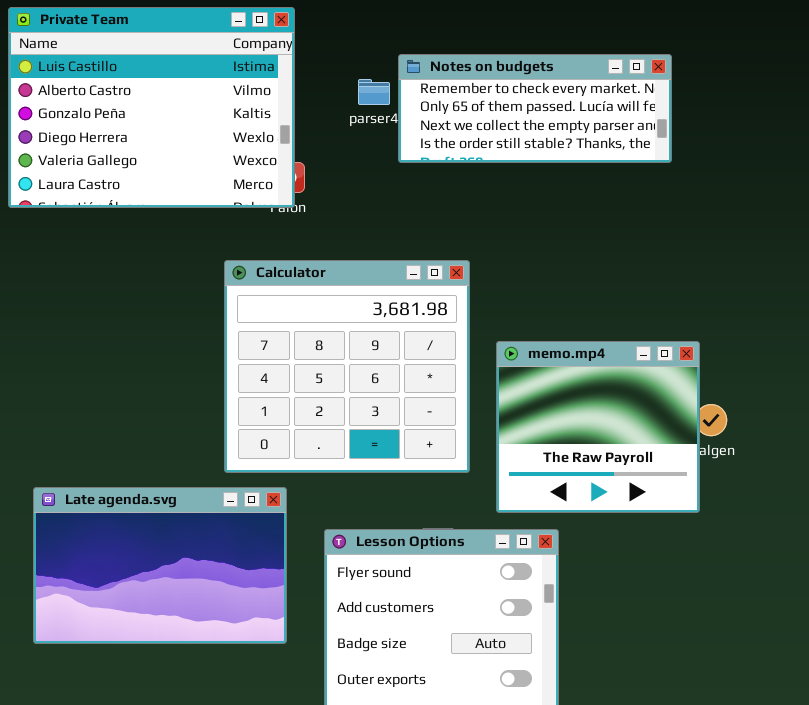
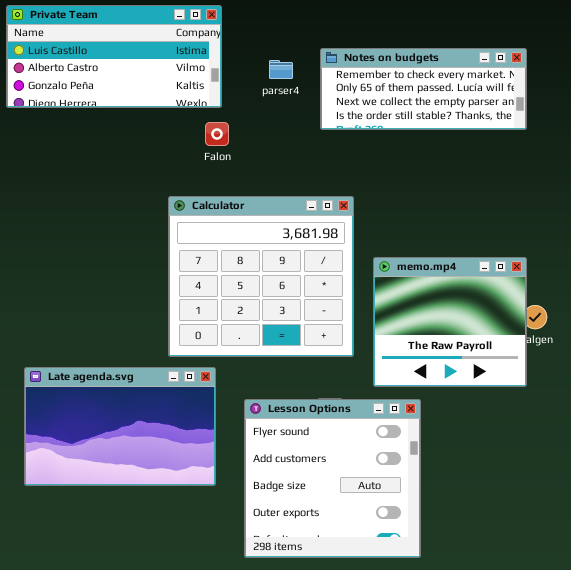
Private Team: [8,7,295,208] -> [6,5,222,108], resized
Notes on budgets: [398,54,672,163] -> [320,48,527,130], moved

